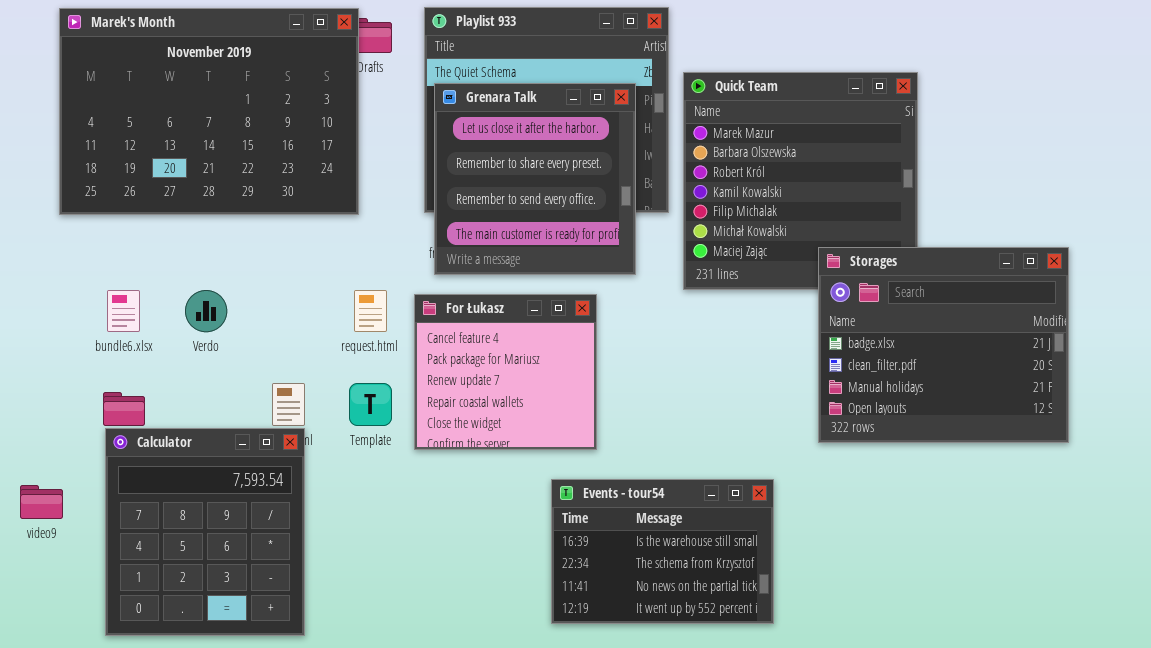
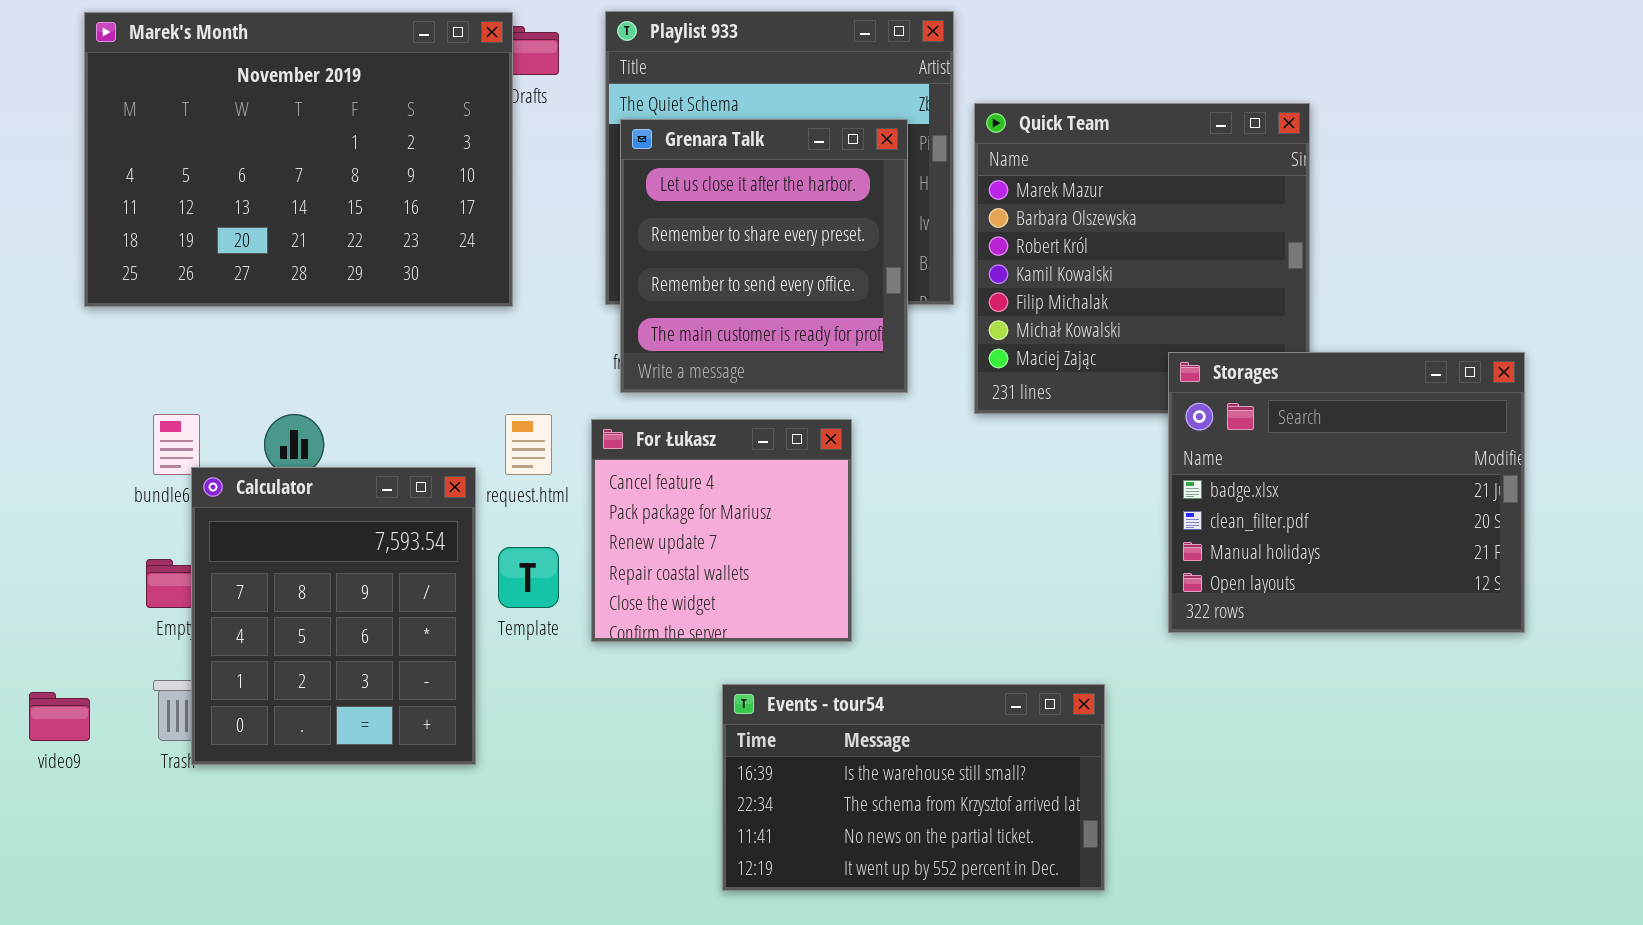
Calculator: [105,428,305,636] -> [191,467,476,765], moved
Events - tour54: [551,479,774,624] -> [722,684,1105,891], resized

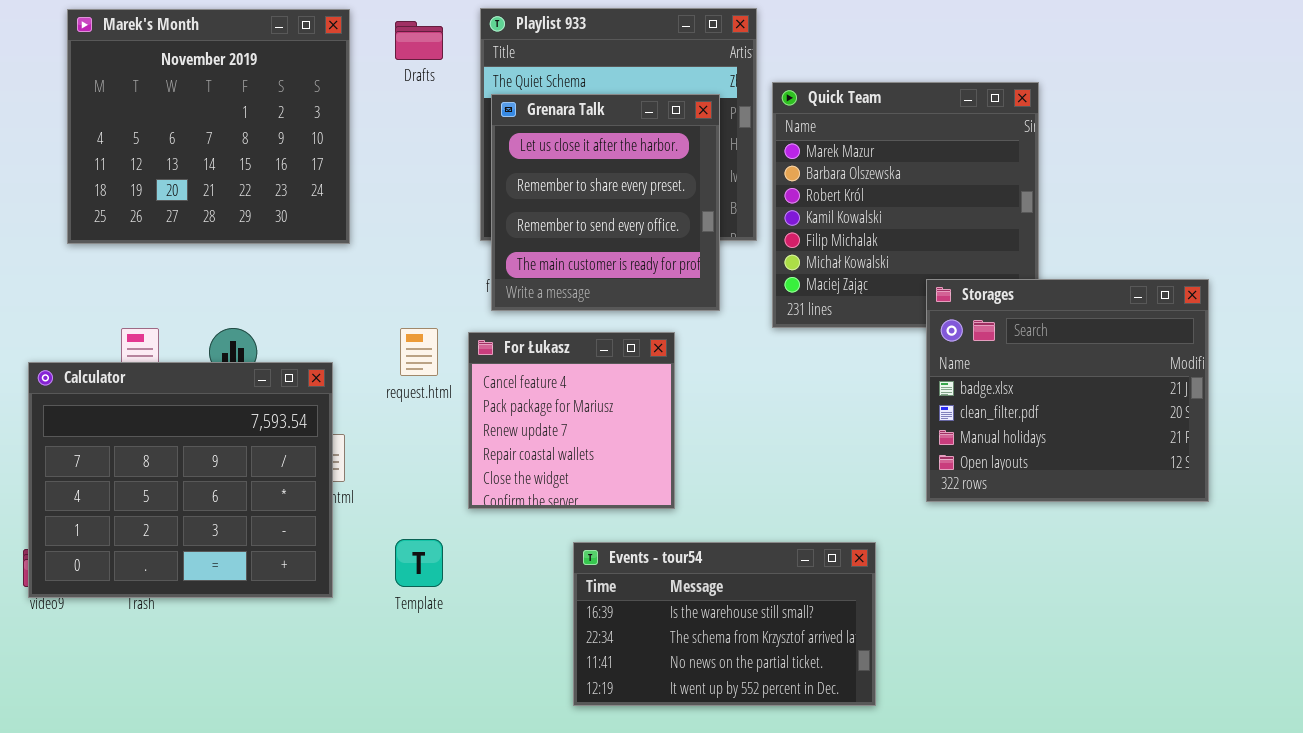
Marek's Month: [84,12,513,307] -> [67,9,350,244], resized
Calculator: [191,467,476,765] -> [28,362,333,598], moved, resized
Template: [498,547,559,608] -> [395,539,443,587], moved

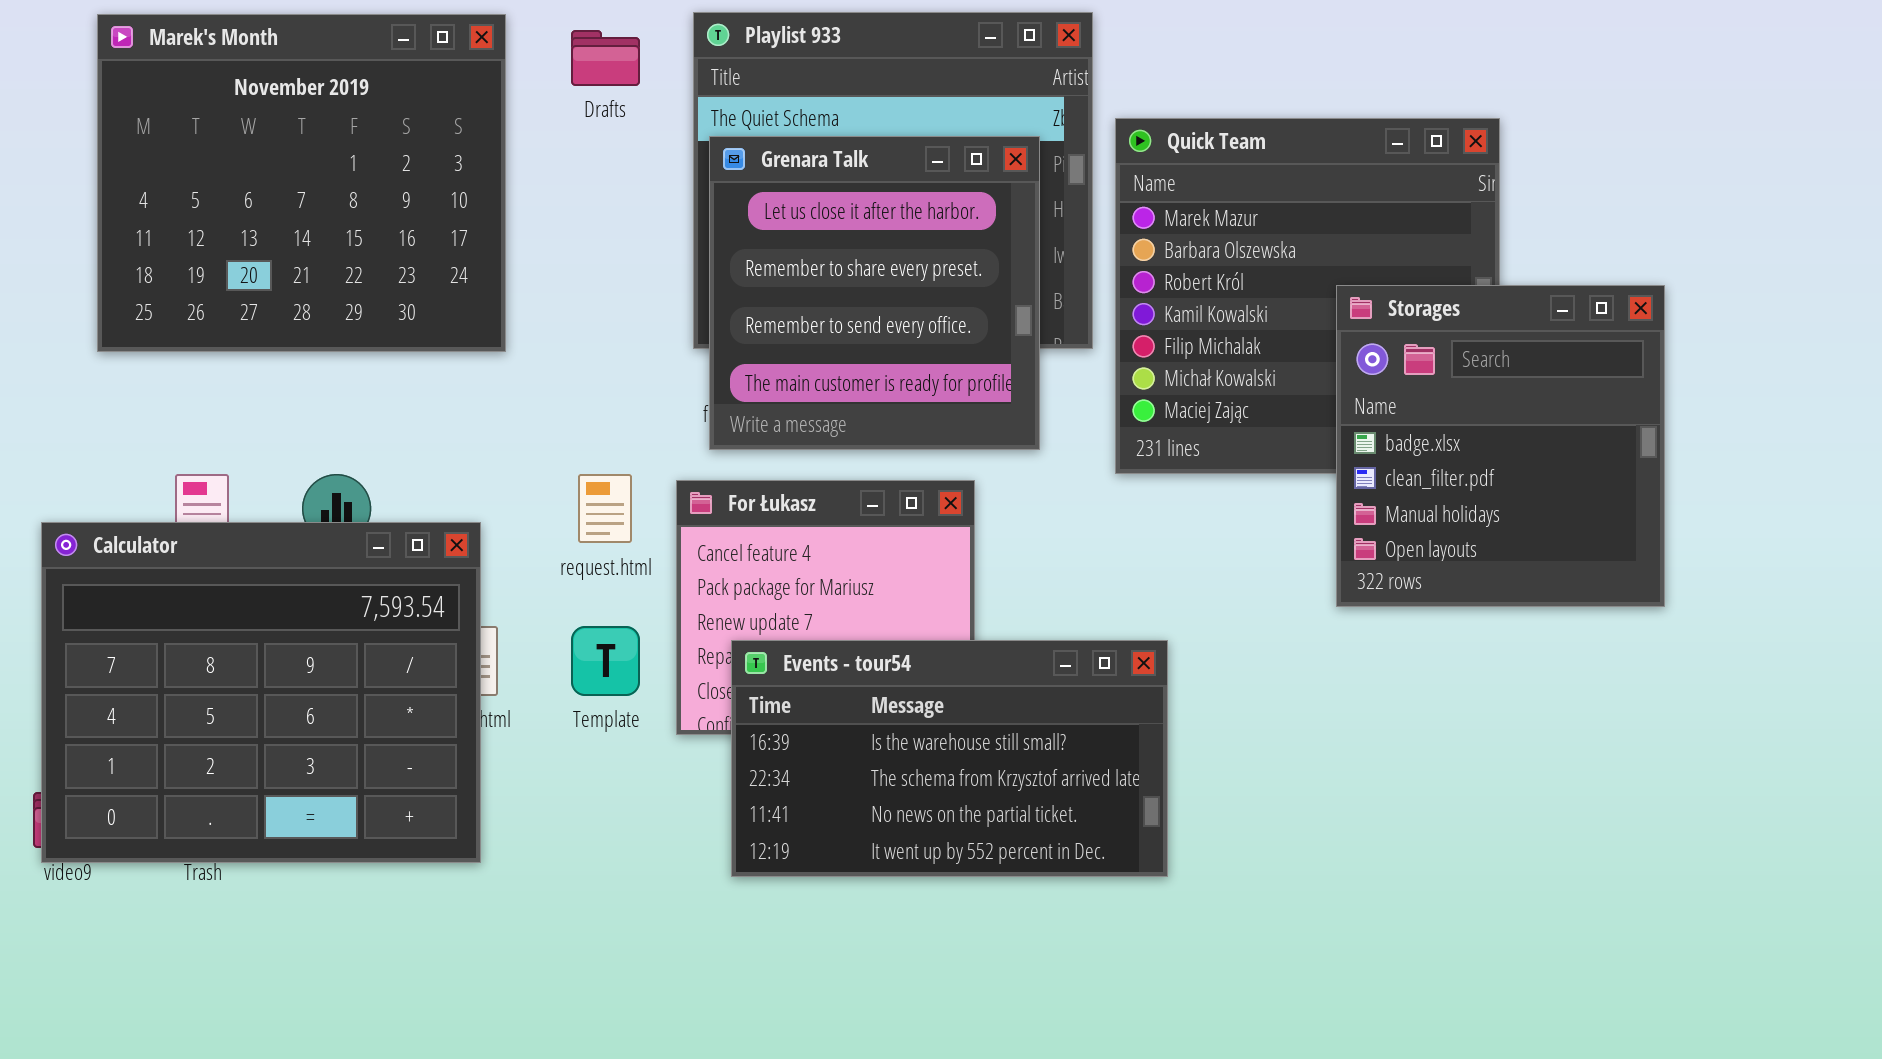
Storages: [926,279,1209,502] -> [1336,285,1665,607], moved, resized
Template: [395,539,443,587] -> [571,626,640,696], moved
Events - tour54: [573,542,876,706] -> [731,640,1168,877], moved

